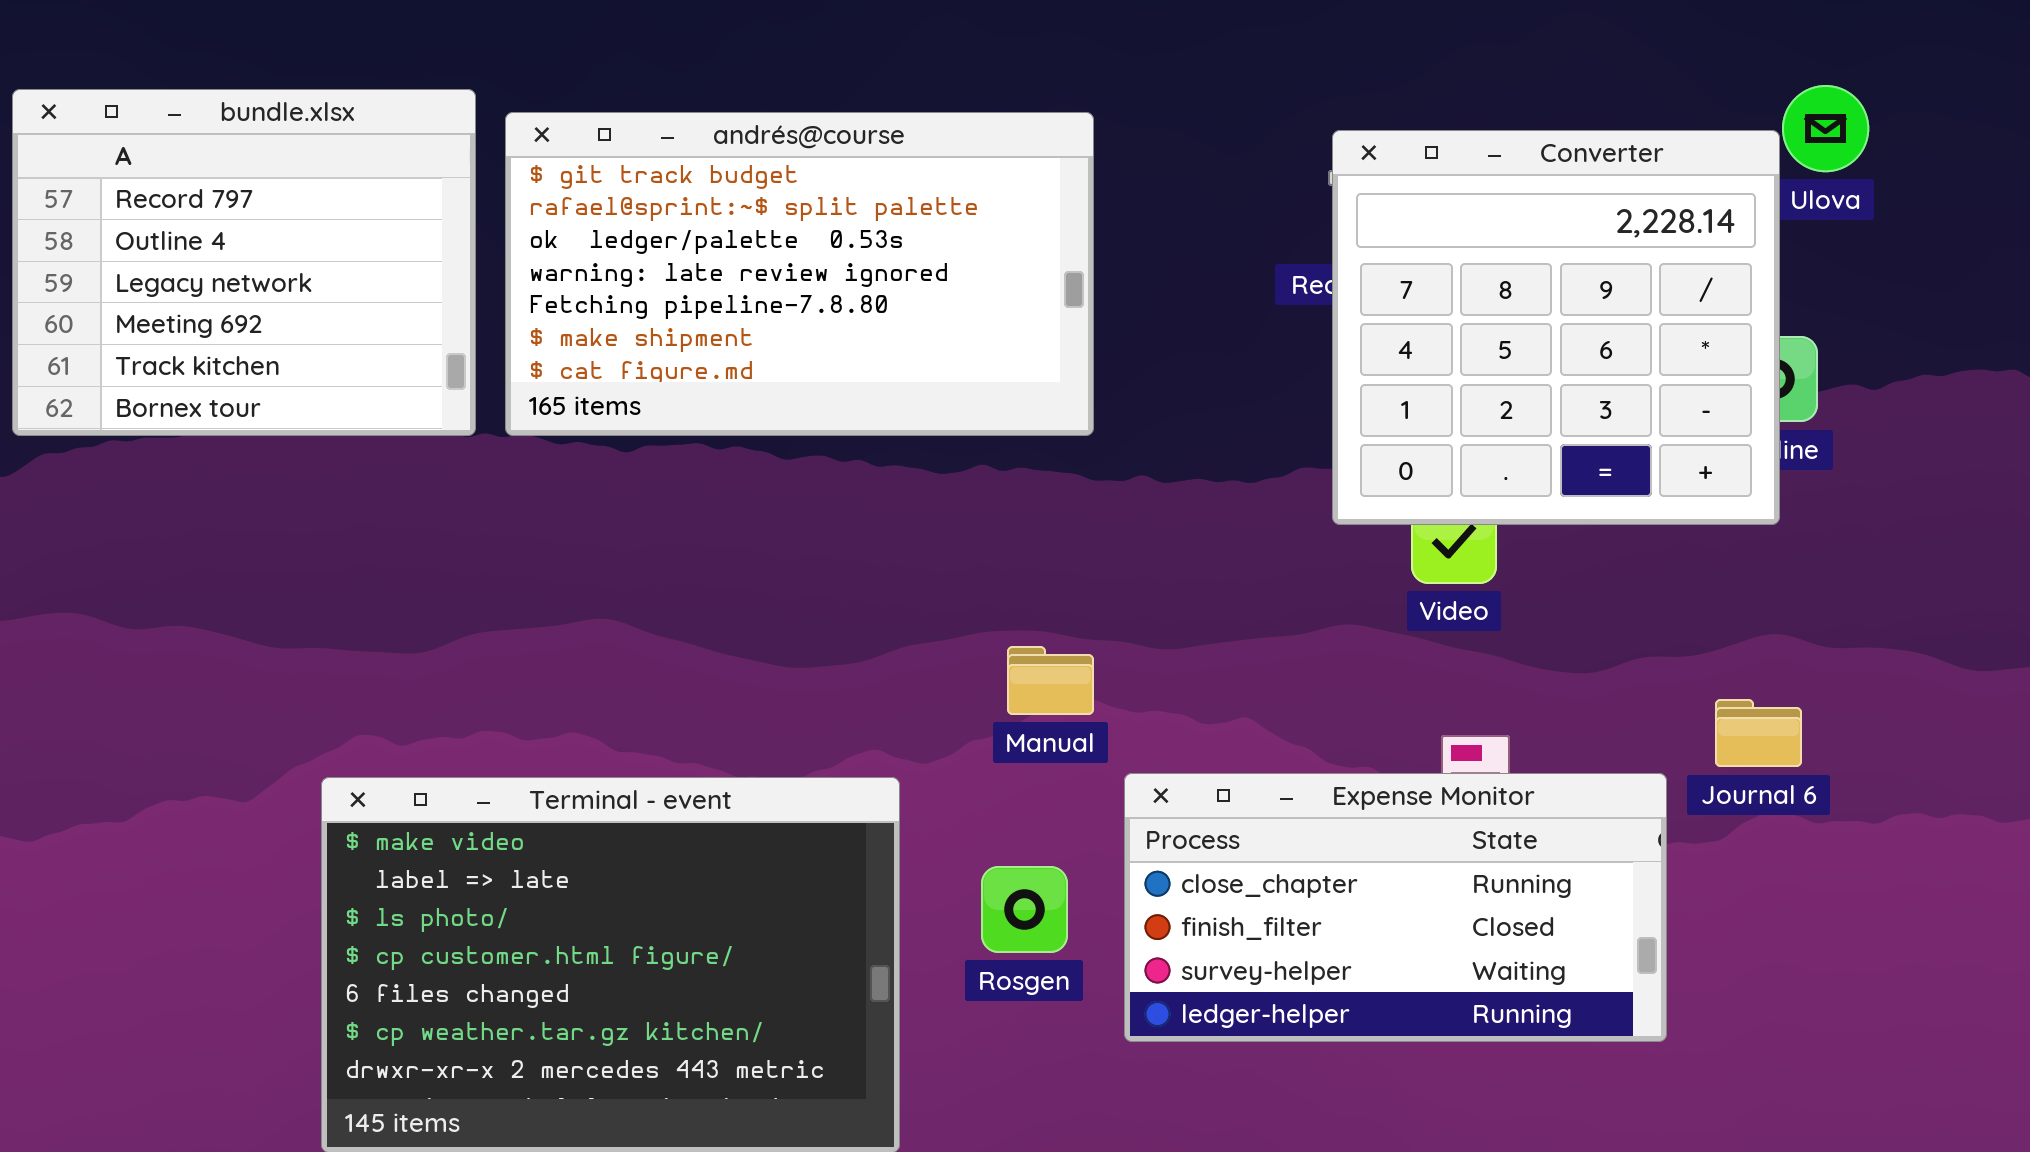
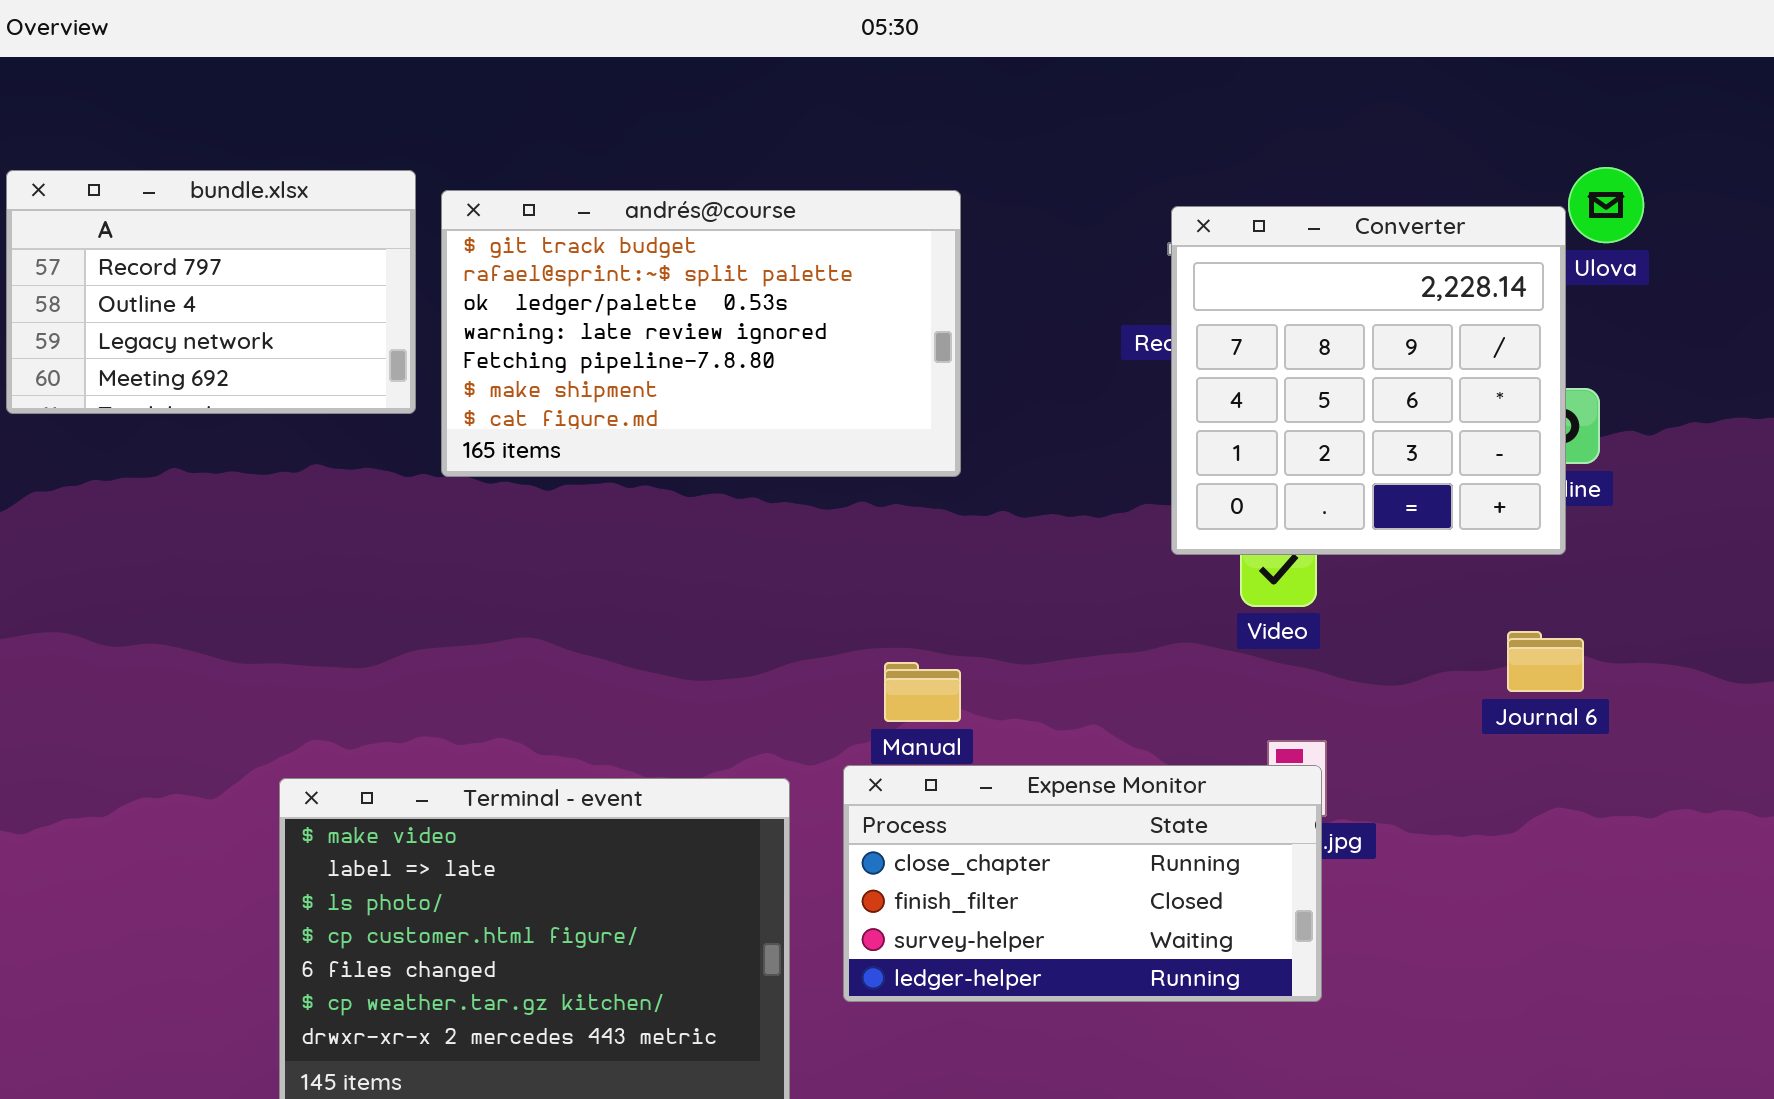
bundle.xlsx: [12,89,476,436] -> [6,170,416,414], resized
Journal 6: [1715,699,1802,767] -> [1507,631,1584,692], moved
Expense Monitor: [1124,773,1667,1042] -> [843,765,1322,1002], moved

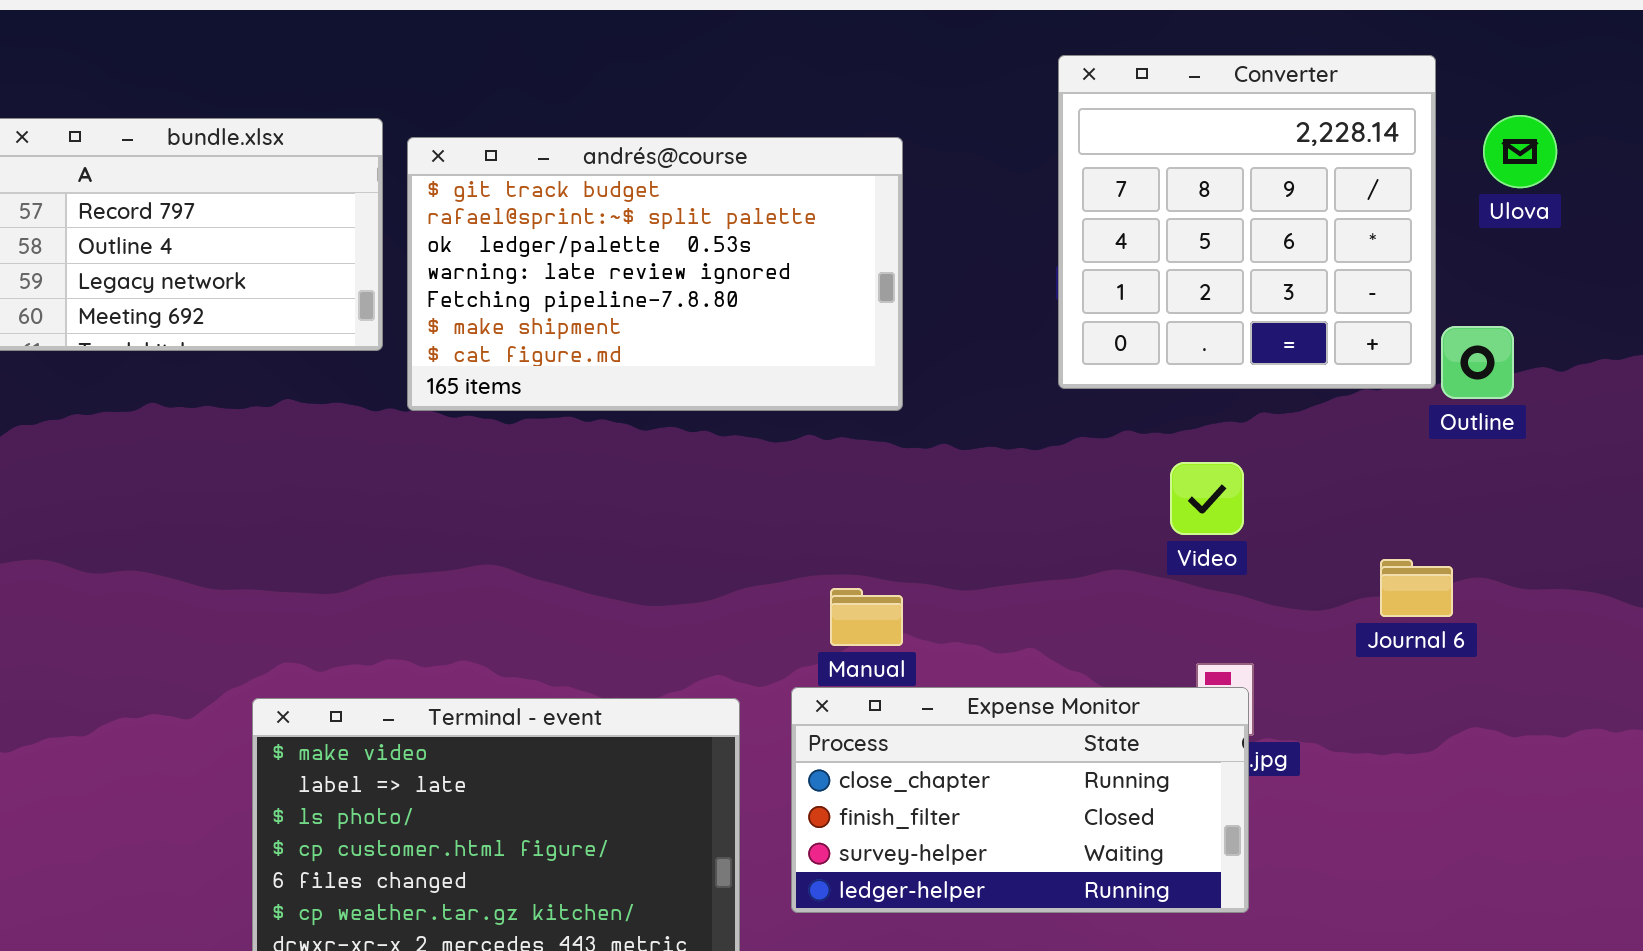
Converter: [1171,206,1566,555] -> [1058,55,1436,389], moved
Journal 6: [1507,631,1584,692] -> [1380,559,1453,617], moved

